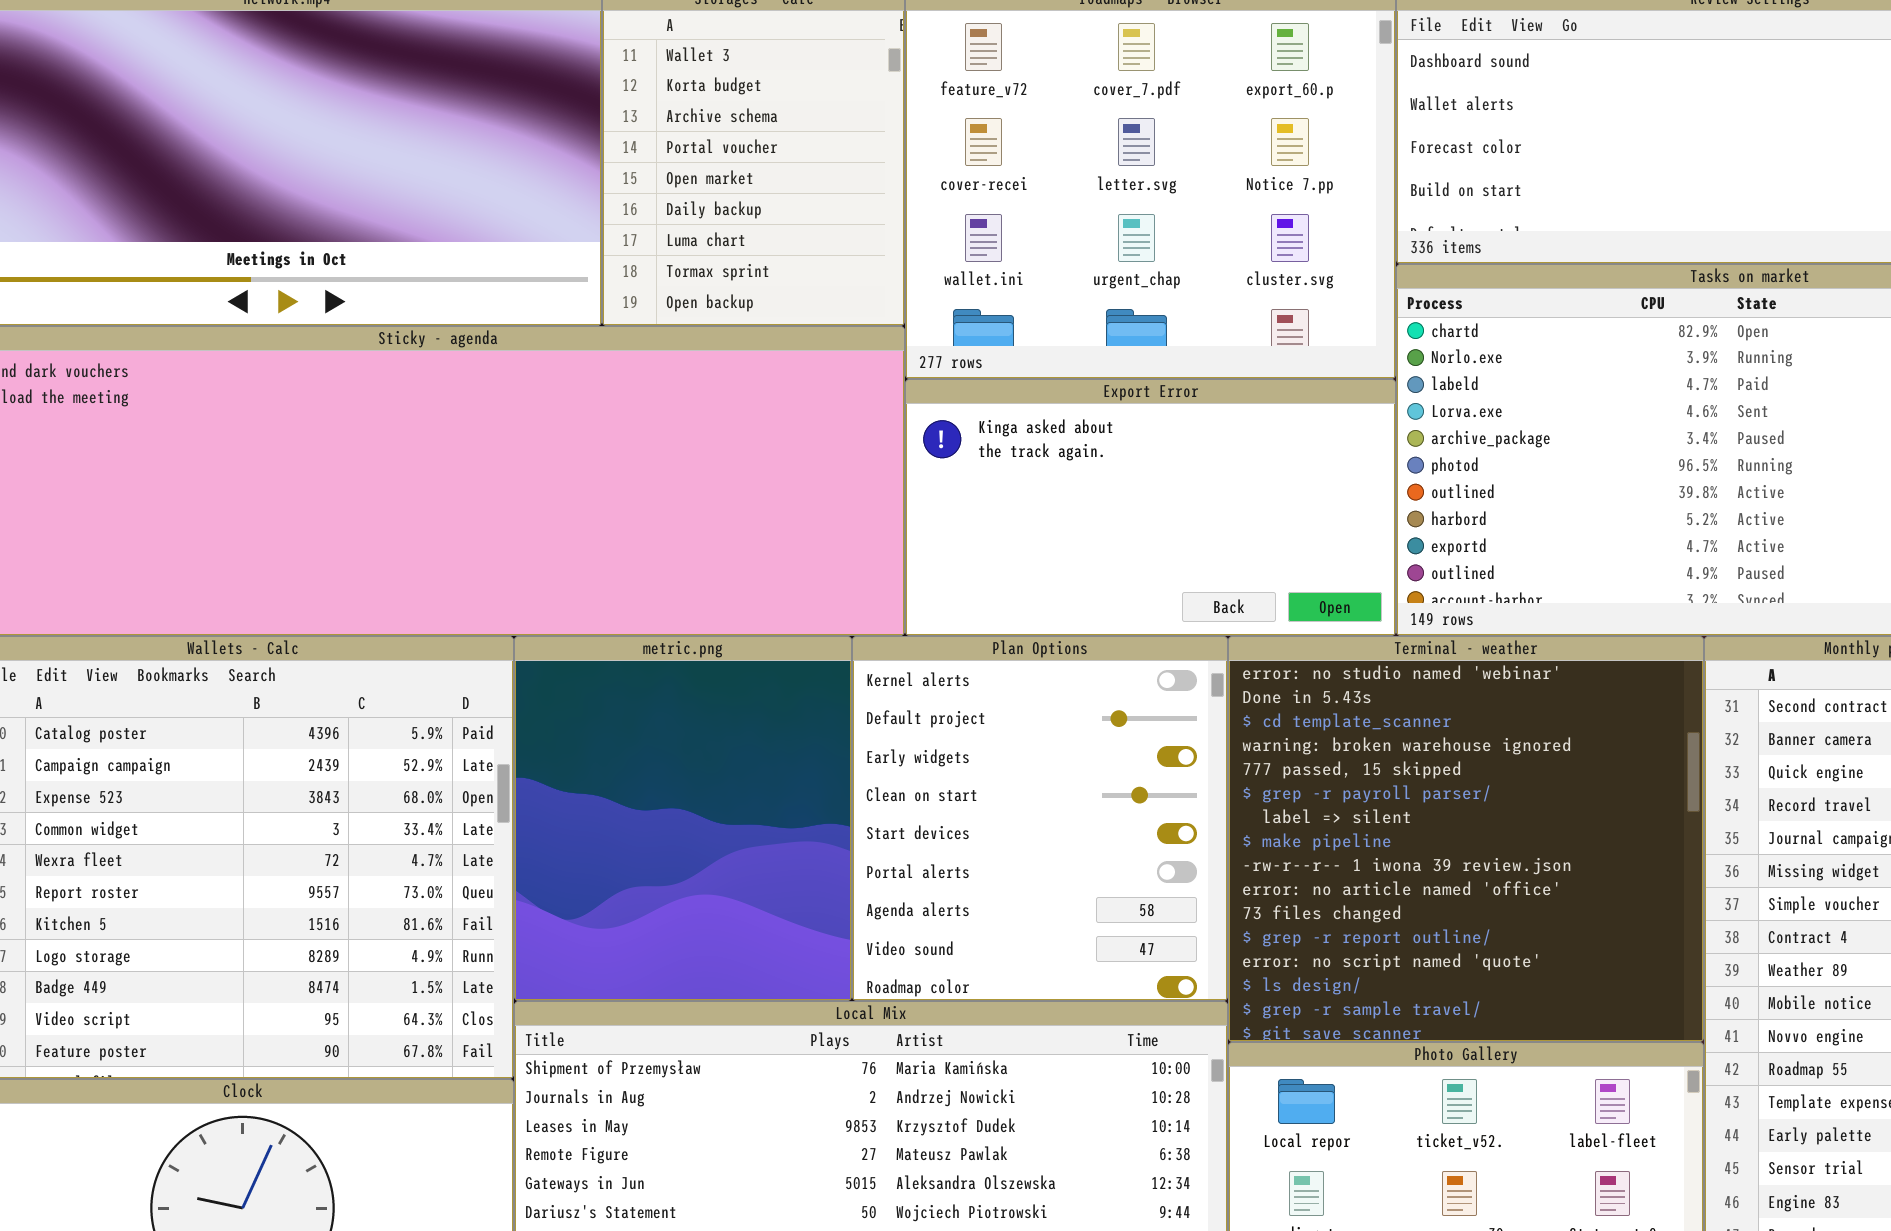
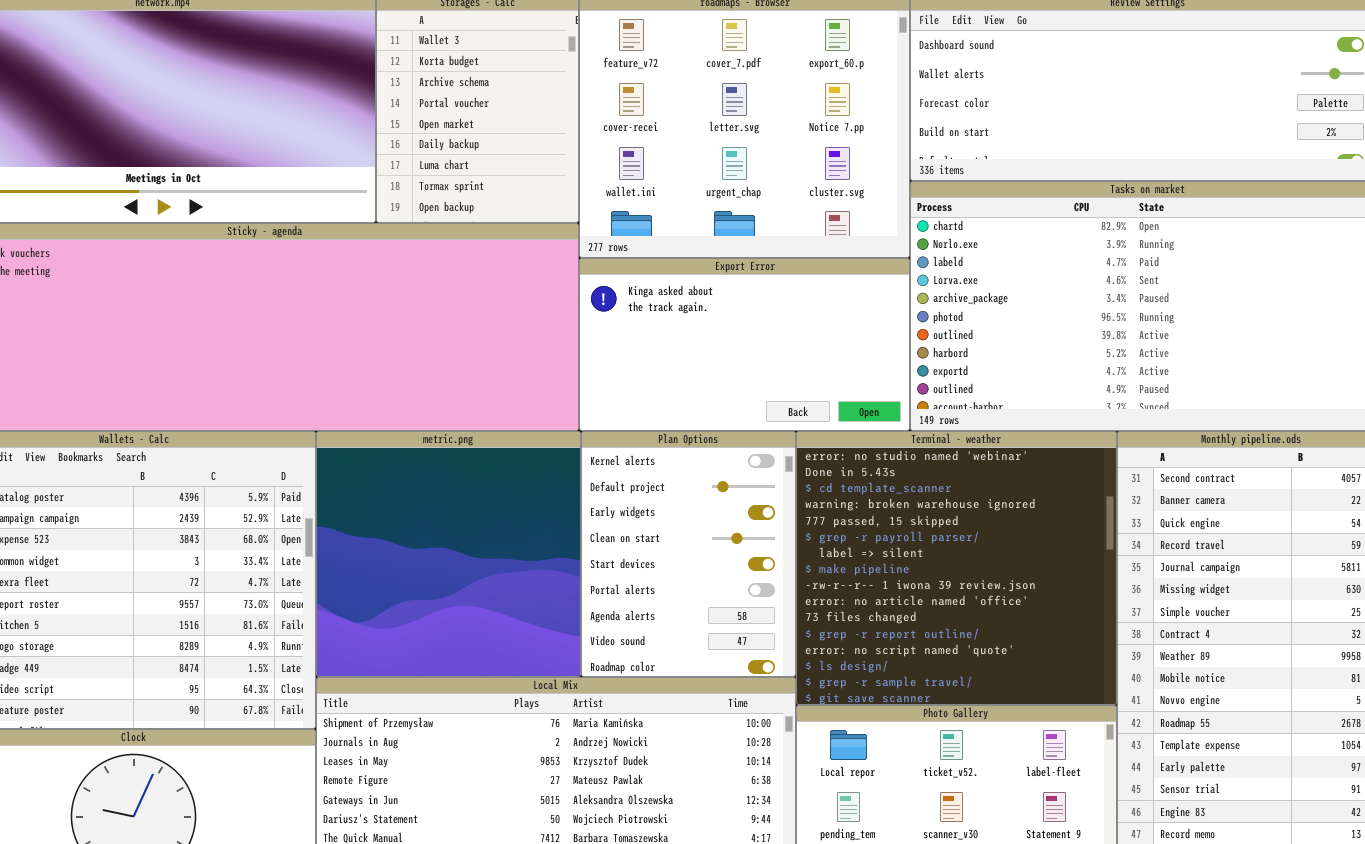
metric.png: [514,636,852,1001] -> [316,431,581,677], resized
Plan Options: [852,636,1228,1001] -> [581,431,796,677], resized

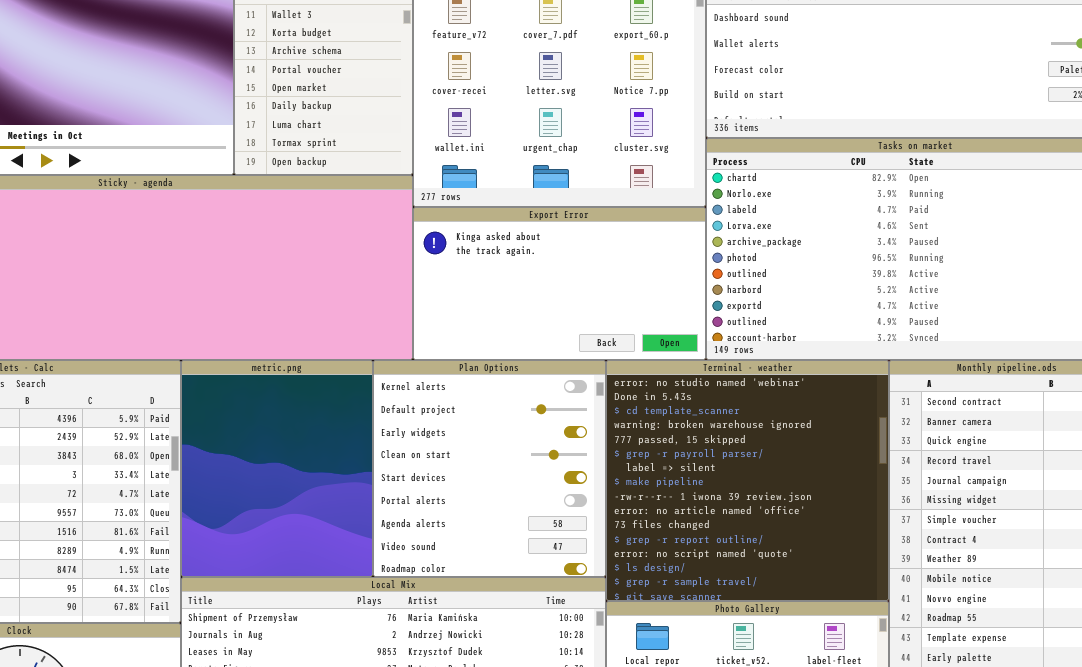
metric.png: [316,431,581,677] -> [181,360,373,577], resized
Plan Options: [581,431,796,677] -> [373,360,606,577], resized

